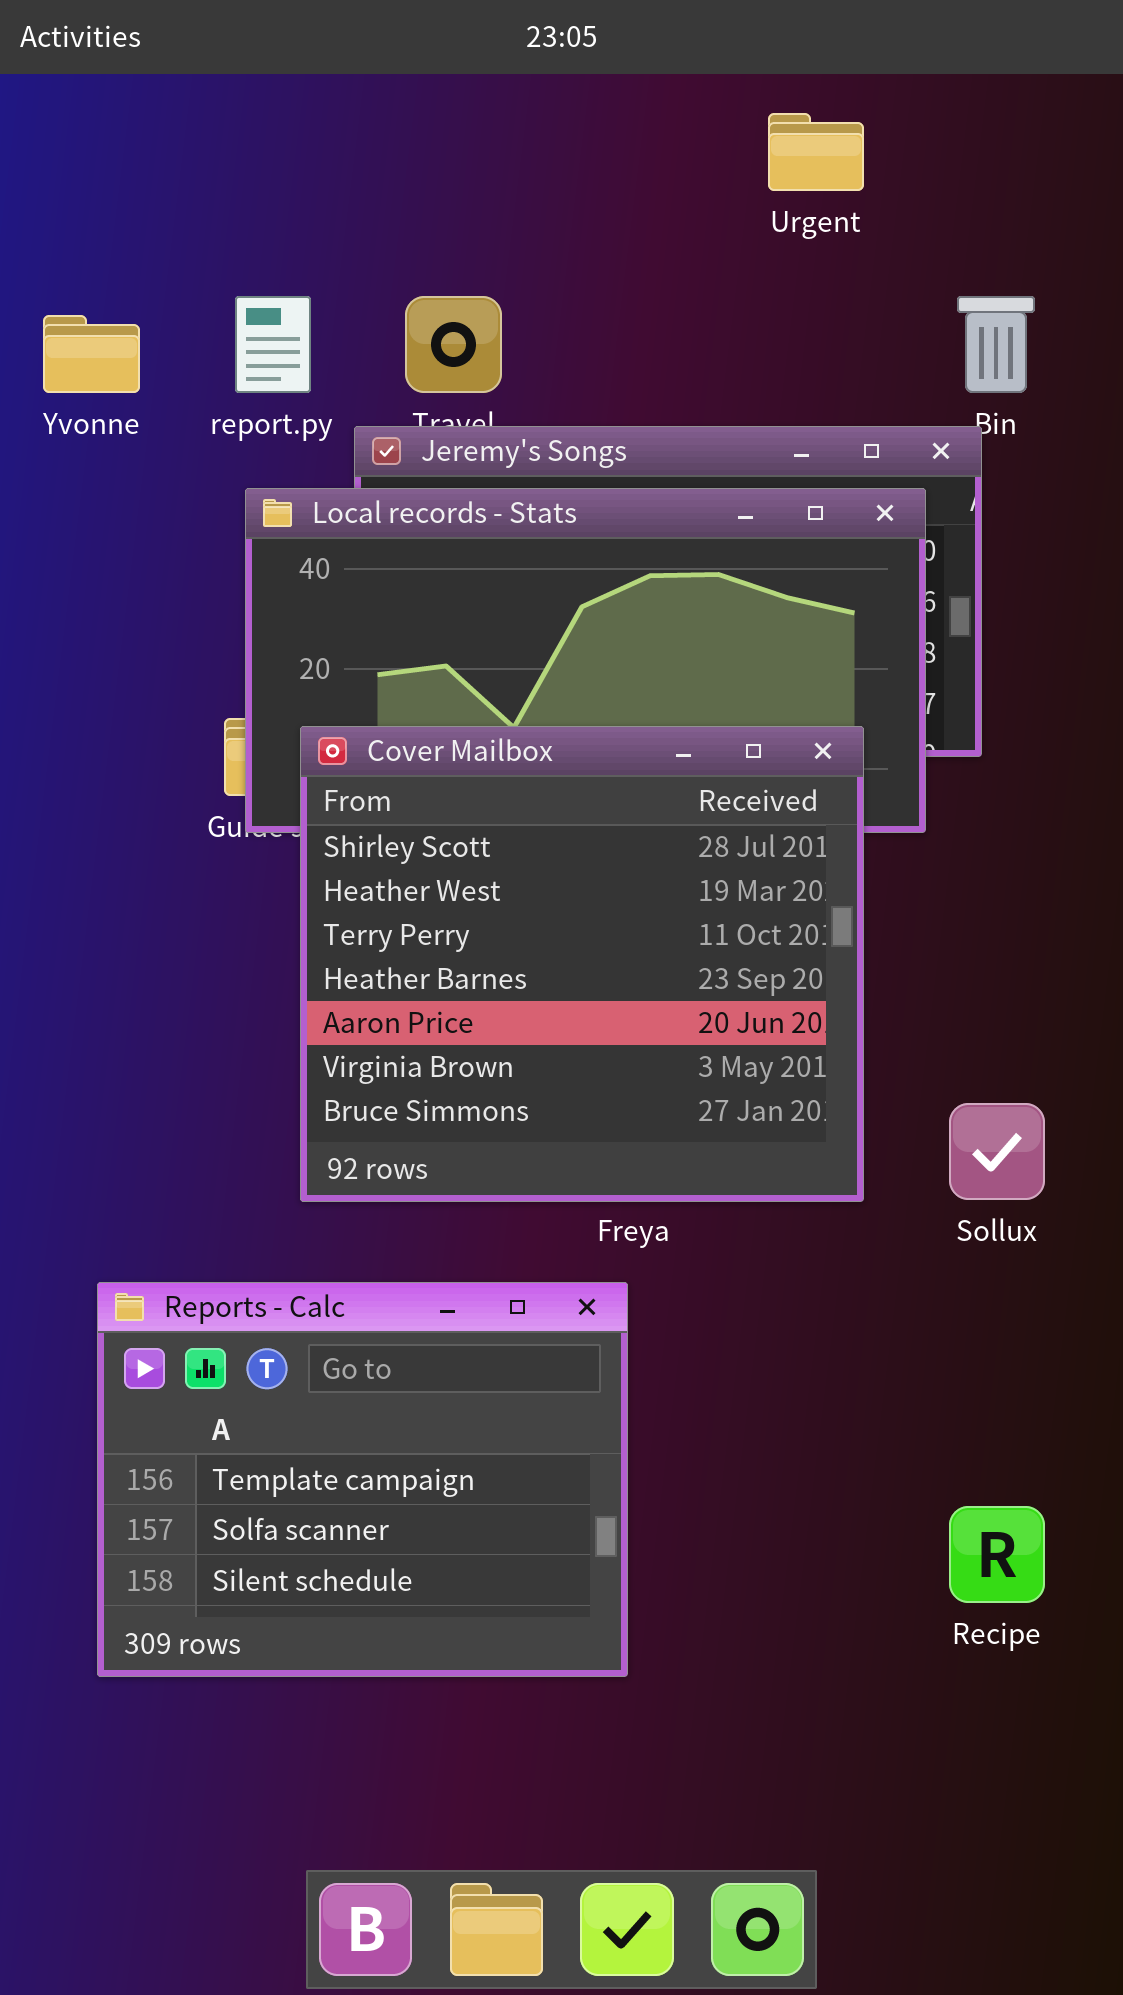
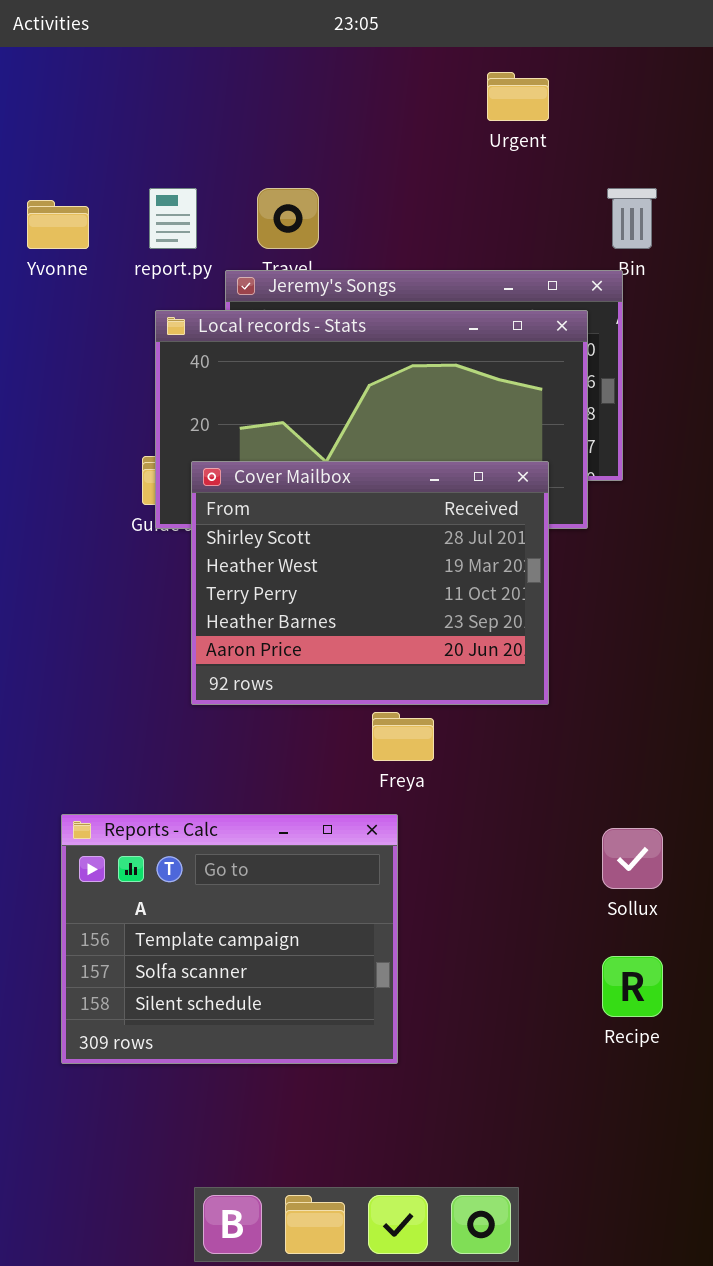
Cover Mailbox: [300,726,864,1202] -> [191,461,549,705], resized
Sollux: [949,1103,1045,1200] -> [602,828,663,889], moved

